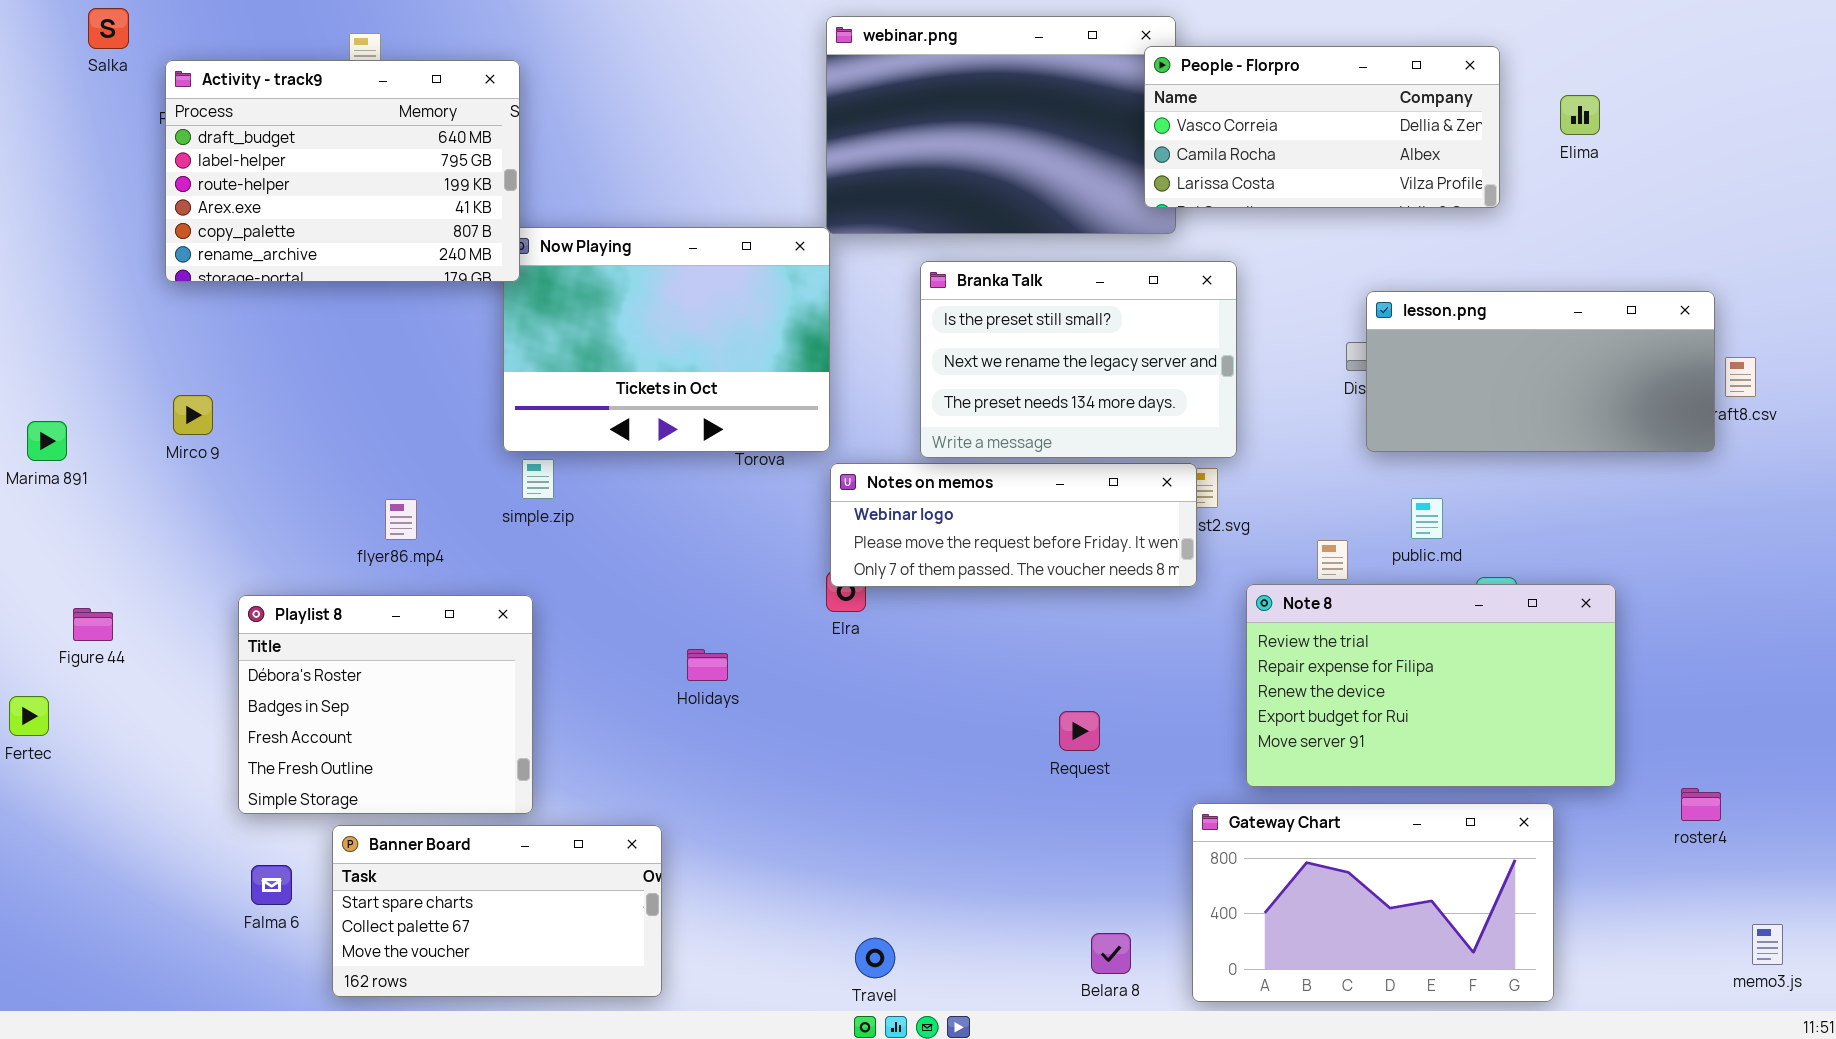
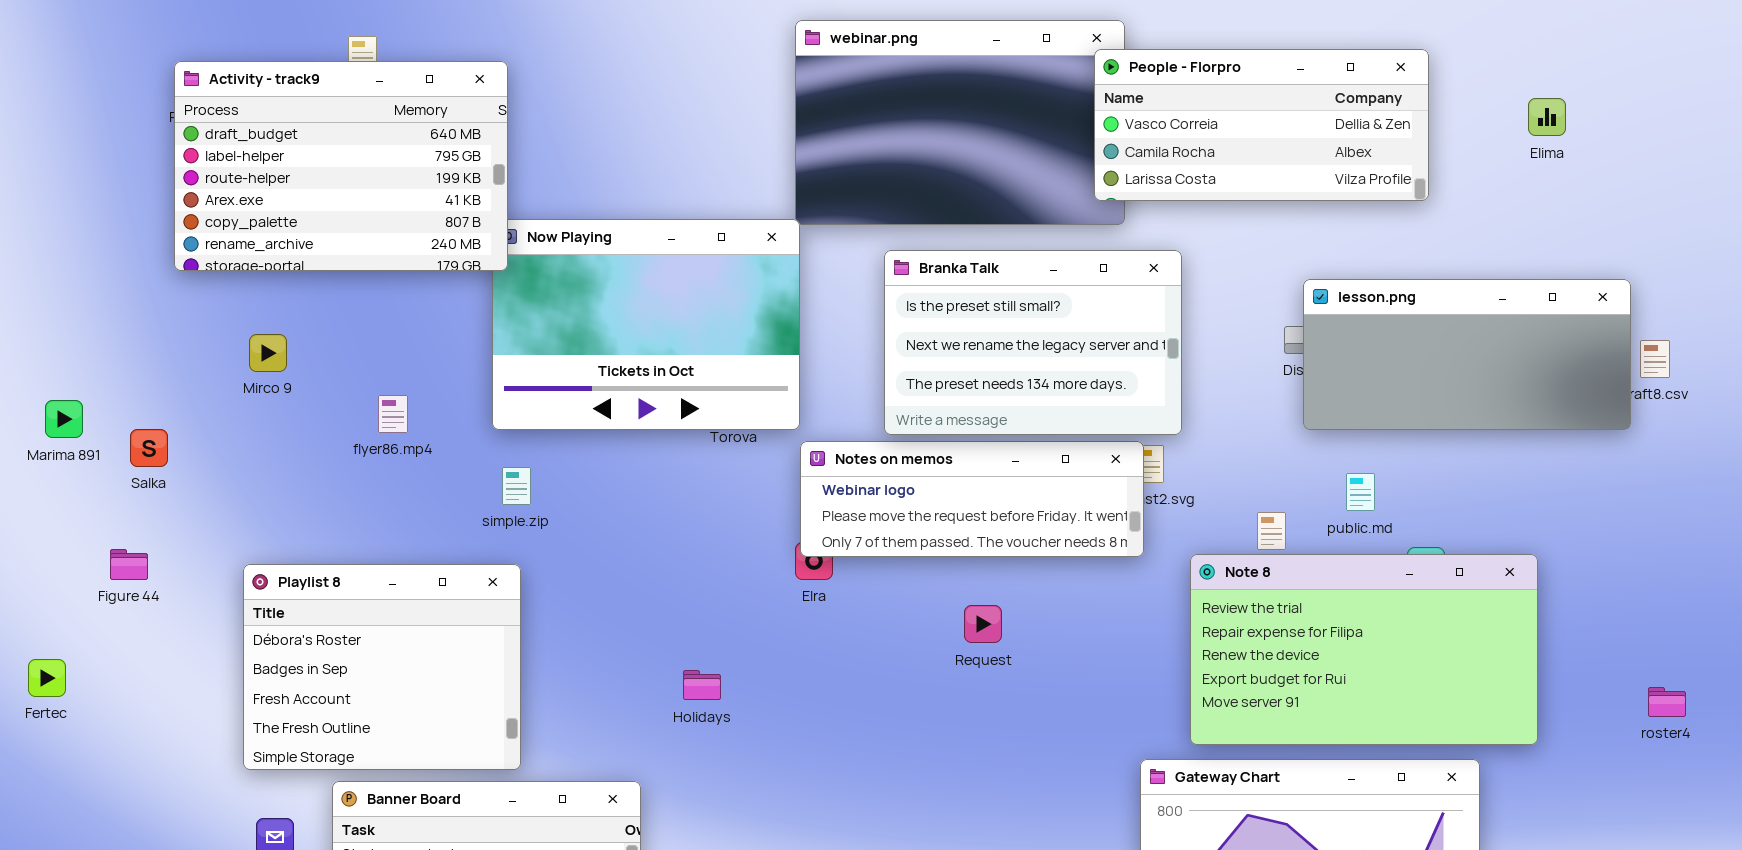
Salka: [88,8,129,49] -> [130,429,168,467], moved
Elima: [1560,95,1600,135] -> [1528,98,1566,136], moved
Mirco 9: [173,395,213,435] -> [249,334,287,372], moved
simple.zip: [522,459,554,499] -> [502,467,531,505], moved
flyer86.mp4: [385,499,417,540] -> [378,395,408,433], moved
Figure 44: [73,608,113,641] -> [110,549,148,580], moved
Holidays: [687,649,728,681] -> [683,670,721,700], moved
Request: [1059,711,1100,751] -> [964,605,1002,643], moved
roster4: [1681,788,1721,821] -> [1648,687,1686,717], moved

